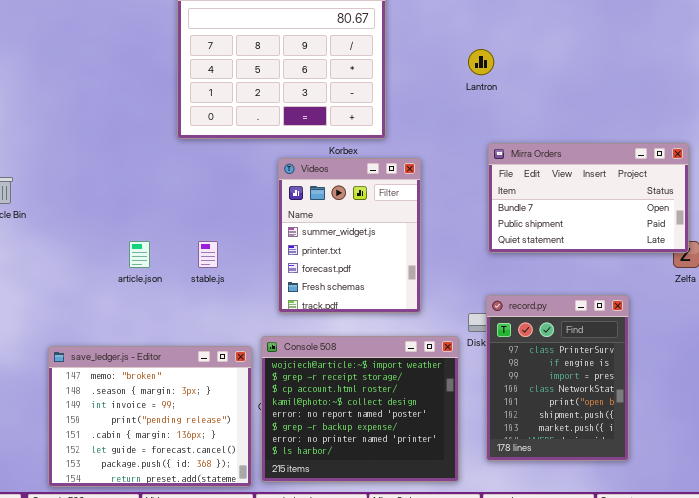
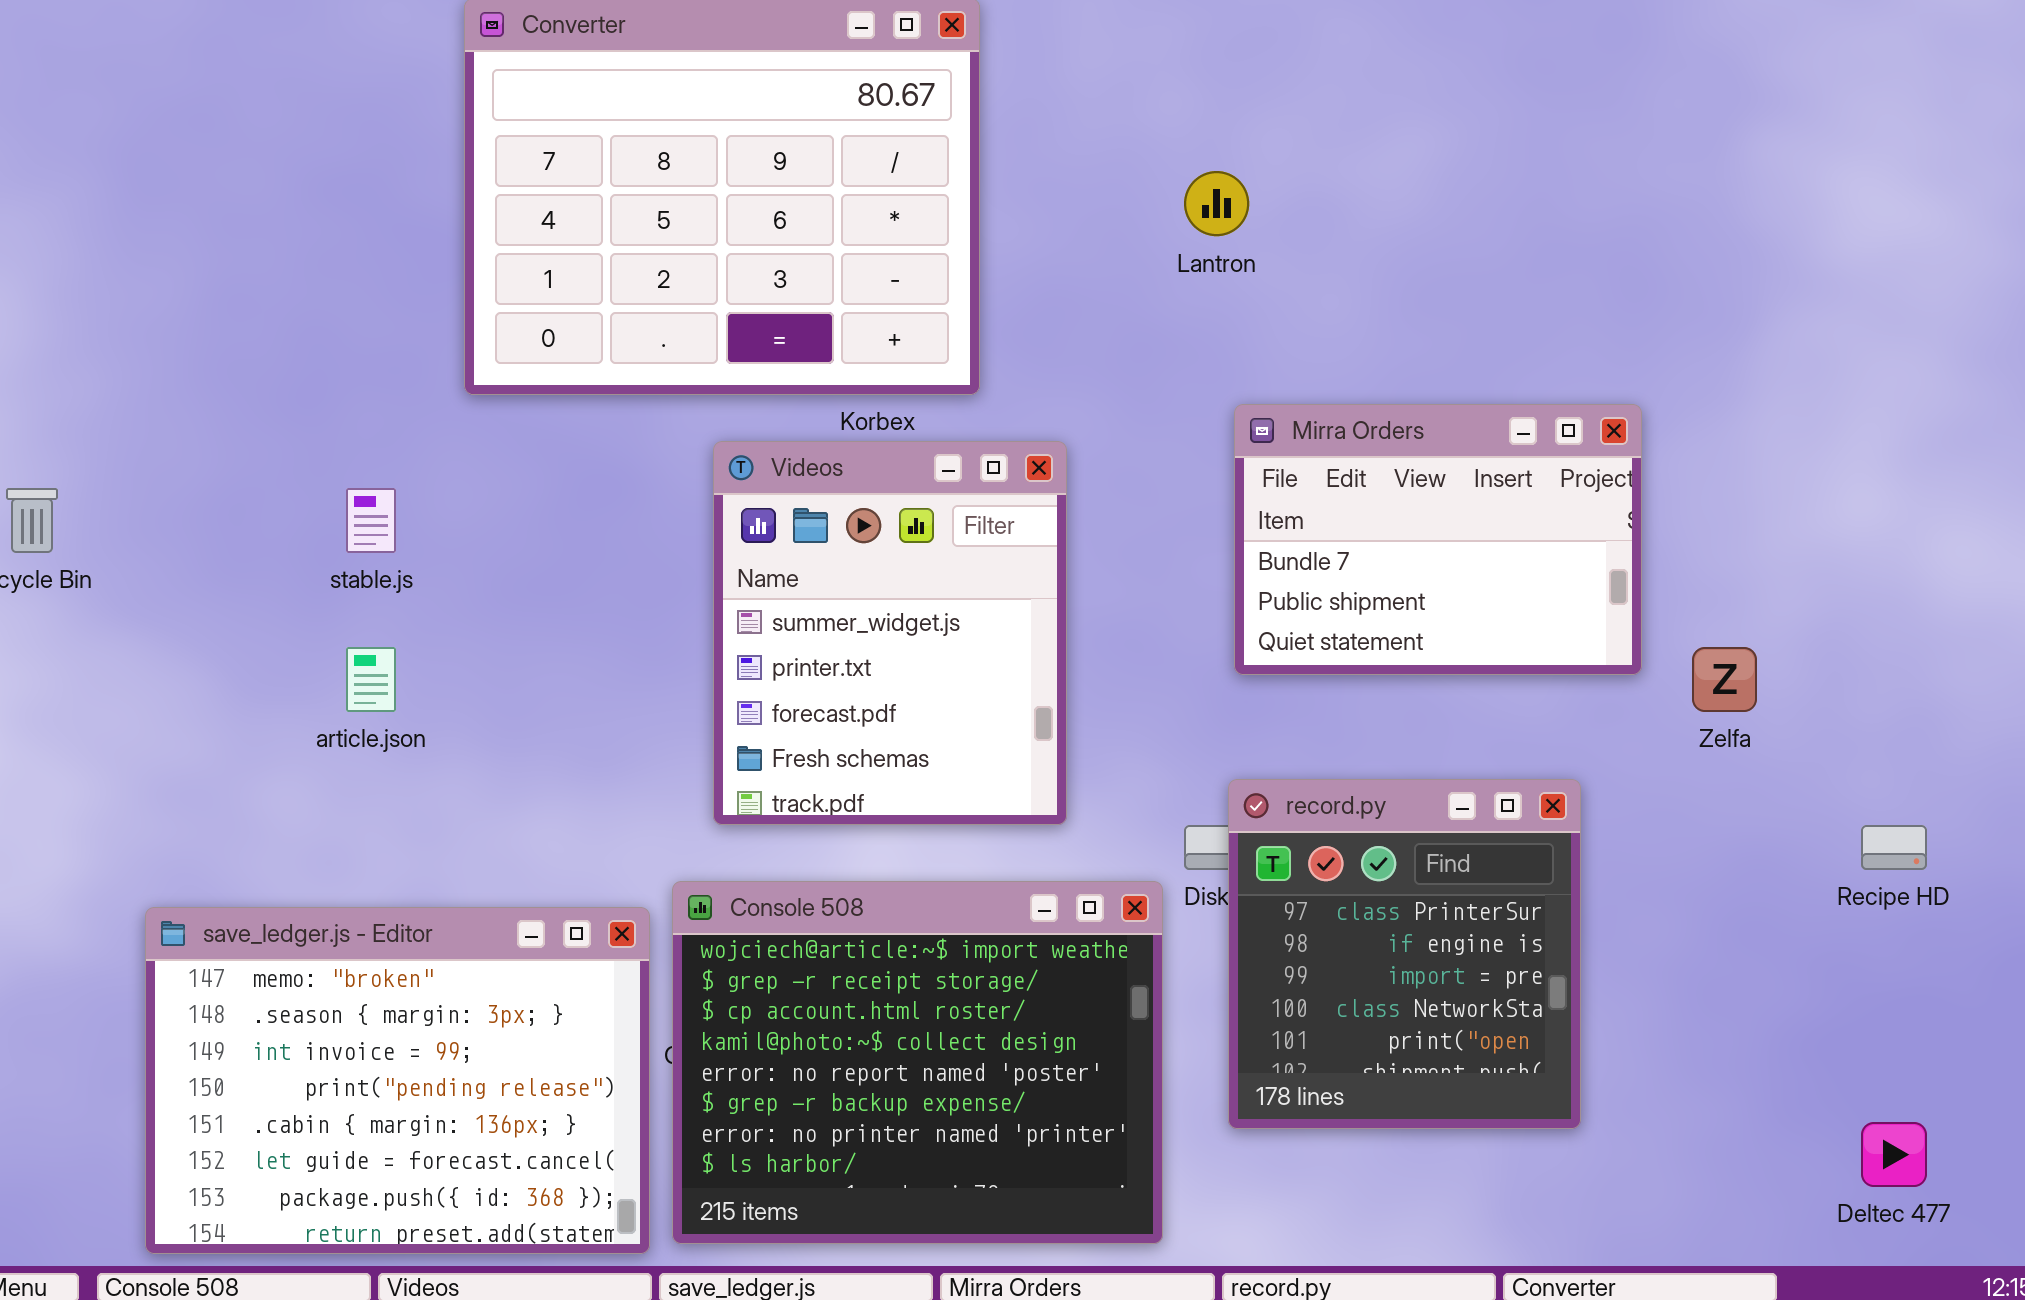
Mirra Orders: [488,143,689,253] -> [1234,404,1642,675], resized
stable.js: [198,241,218,268] -> [346,488,396,553], moved
record.py: [486,295,629,461] -> [1228,779,1581,1129], resized

